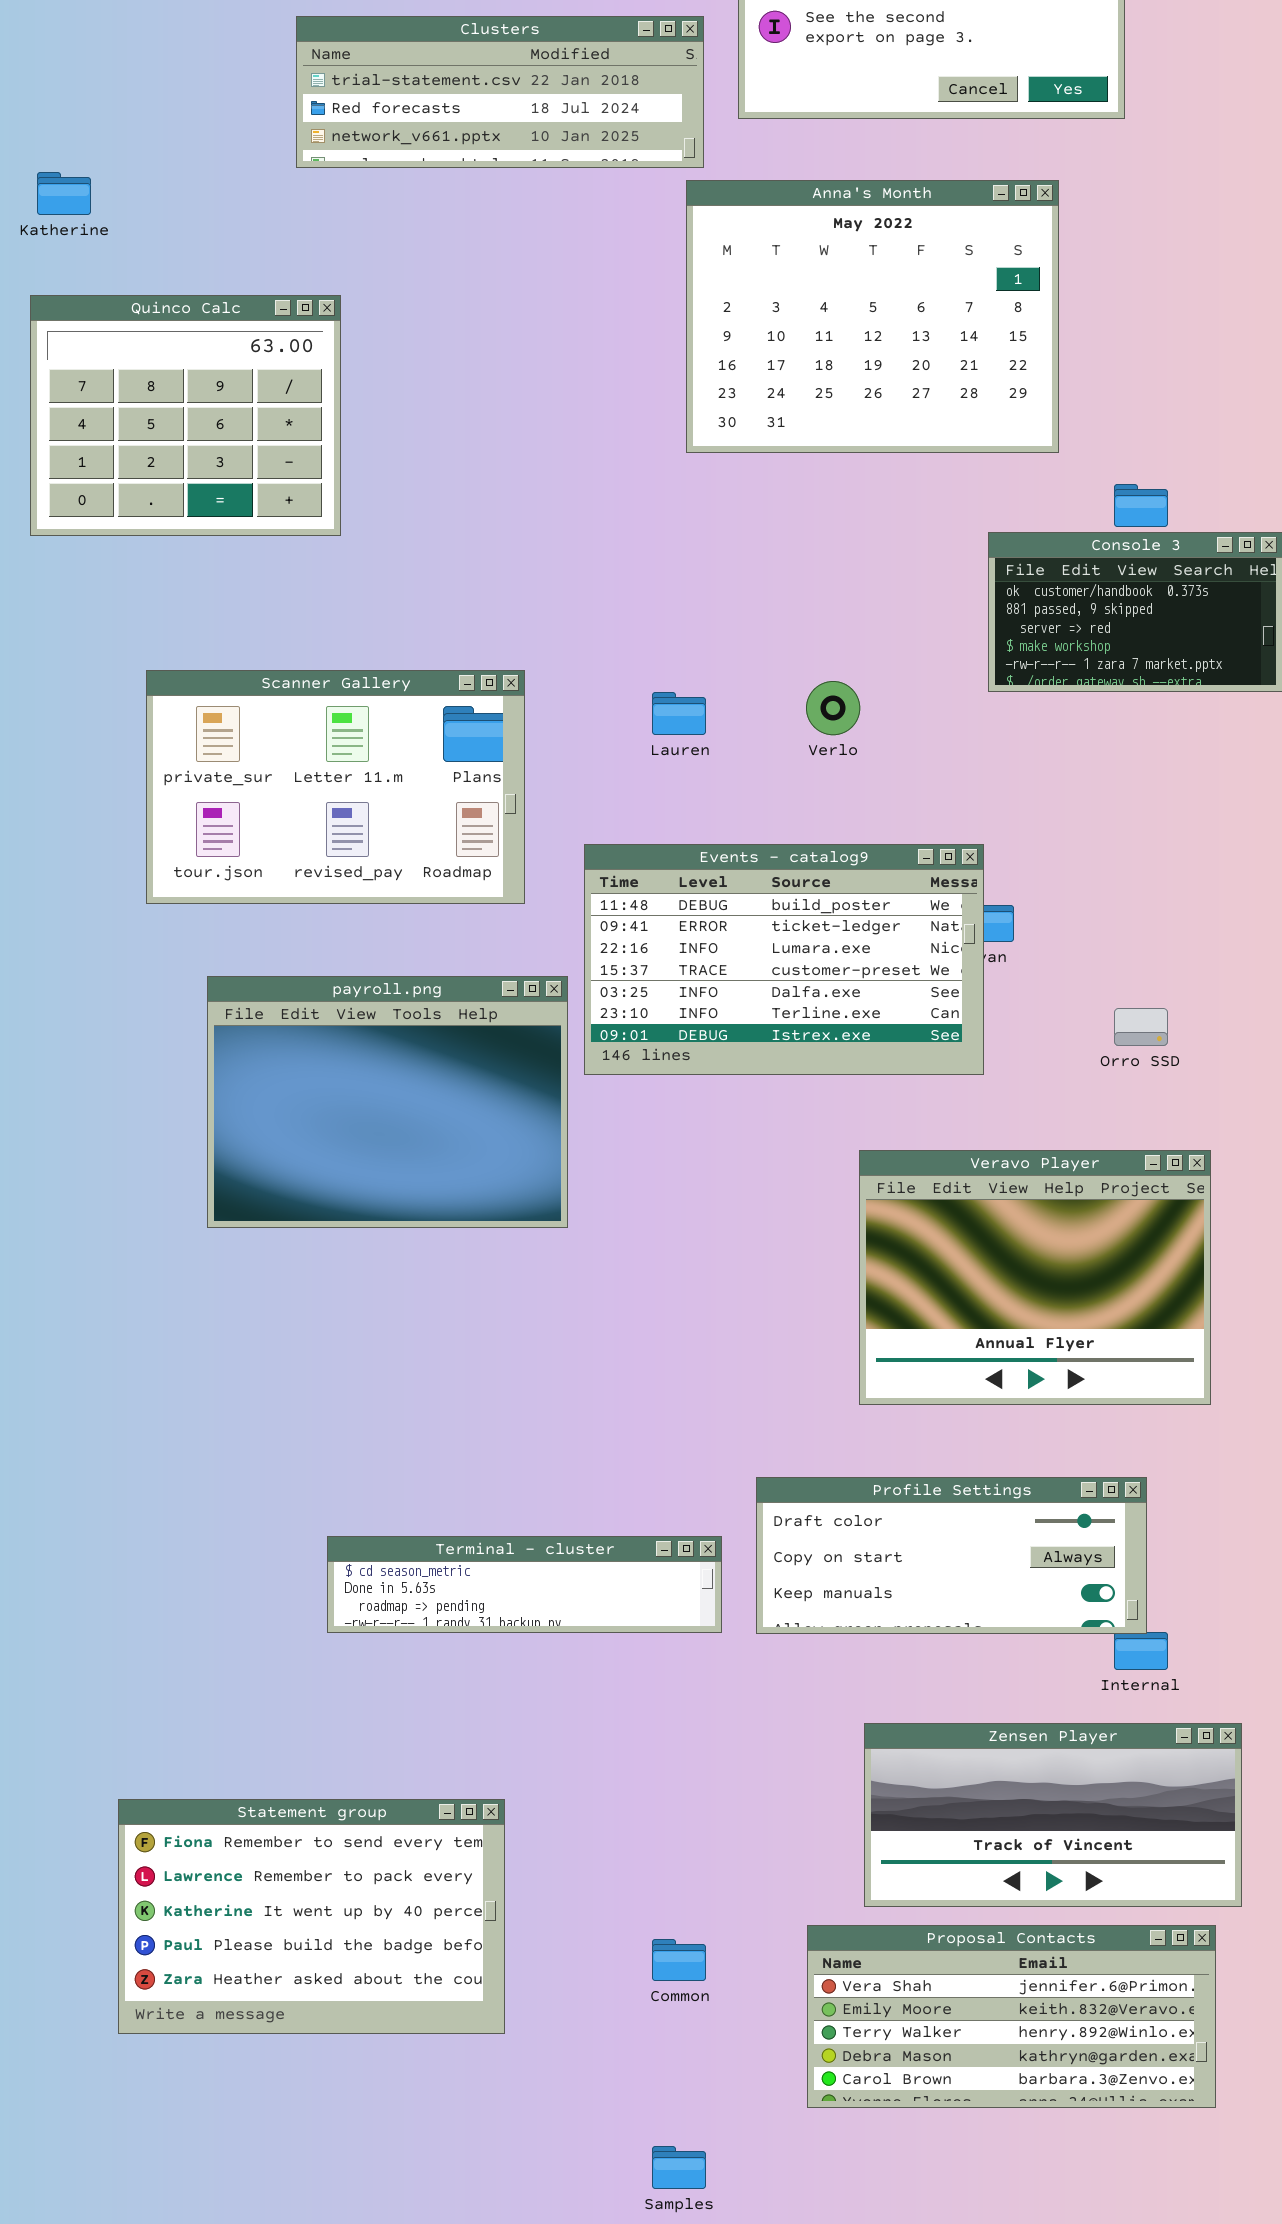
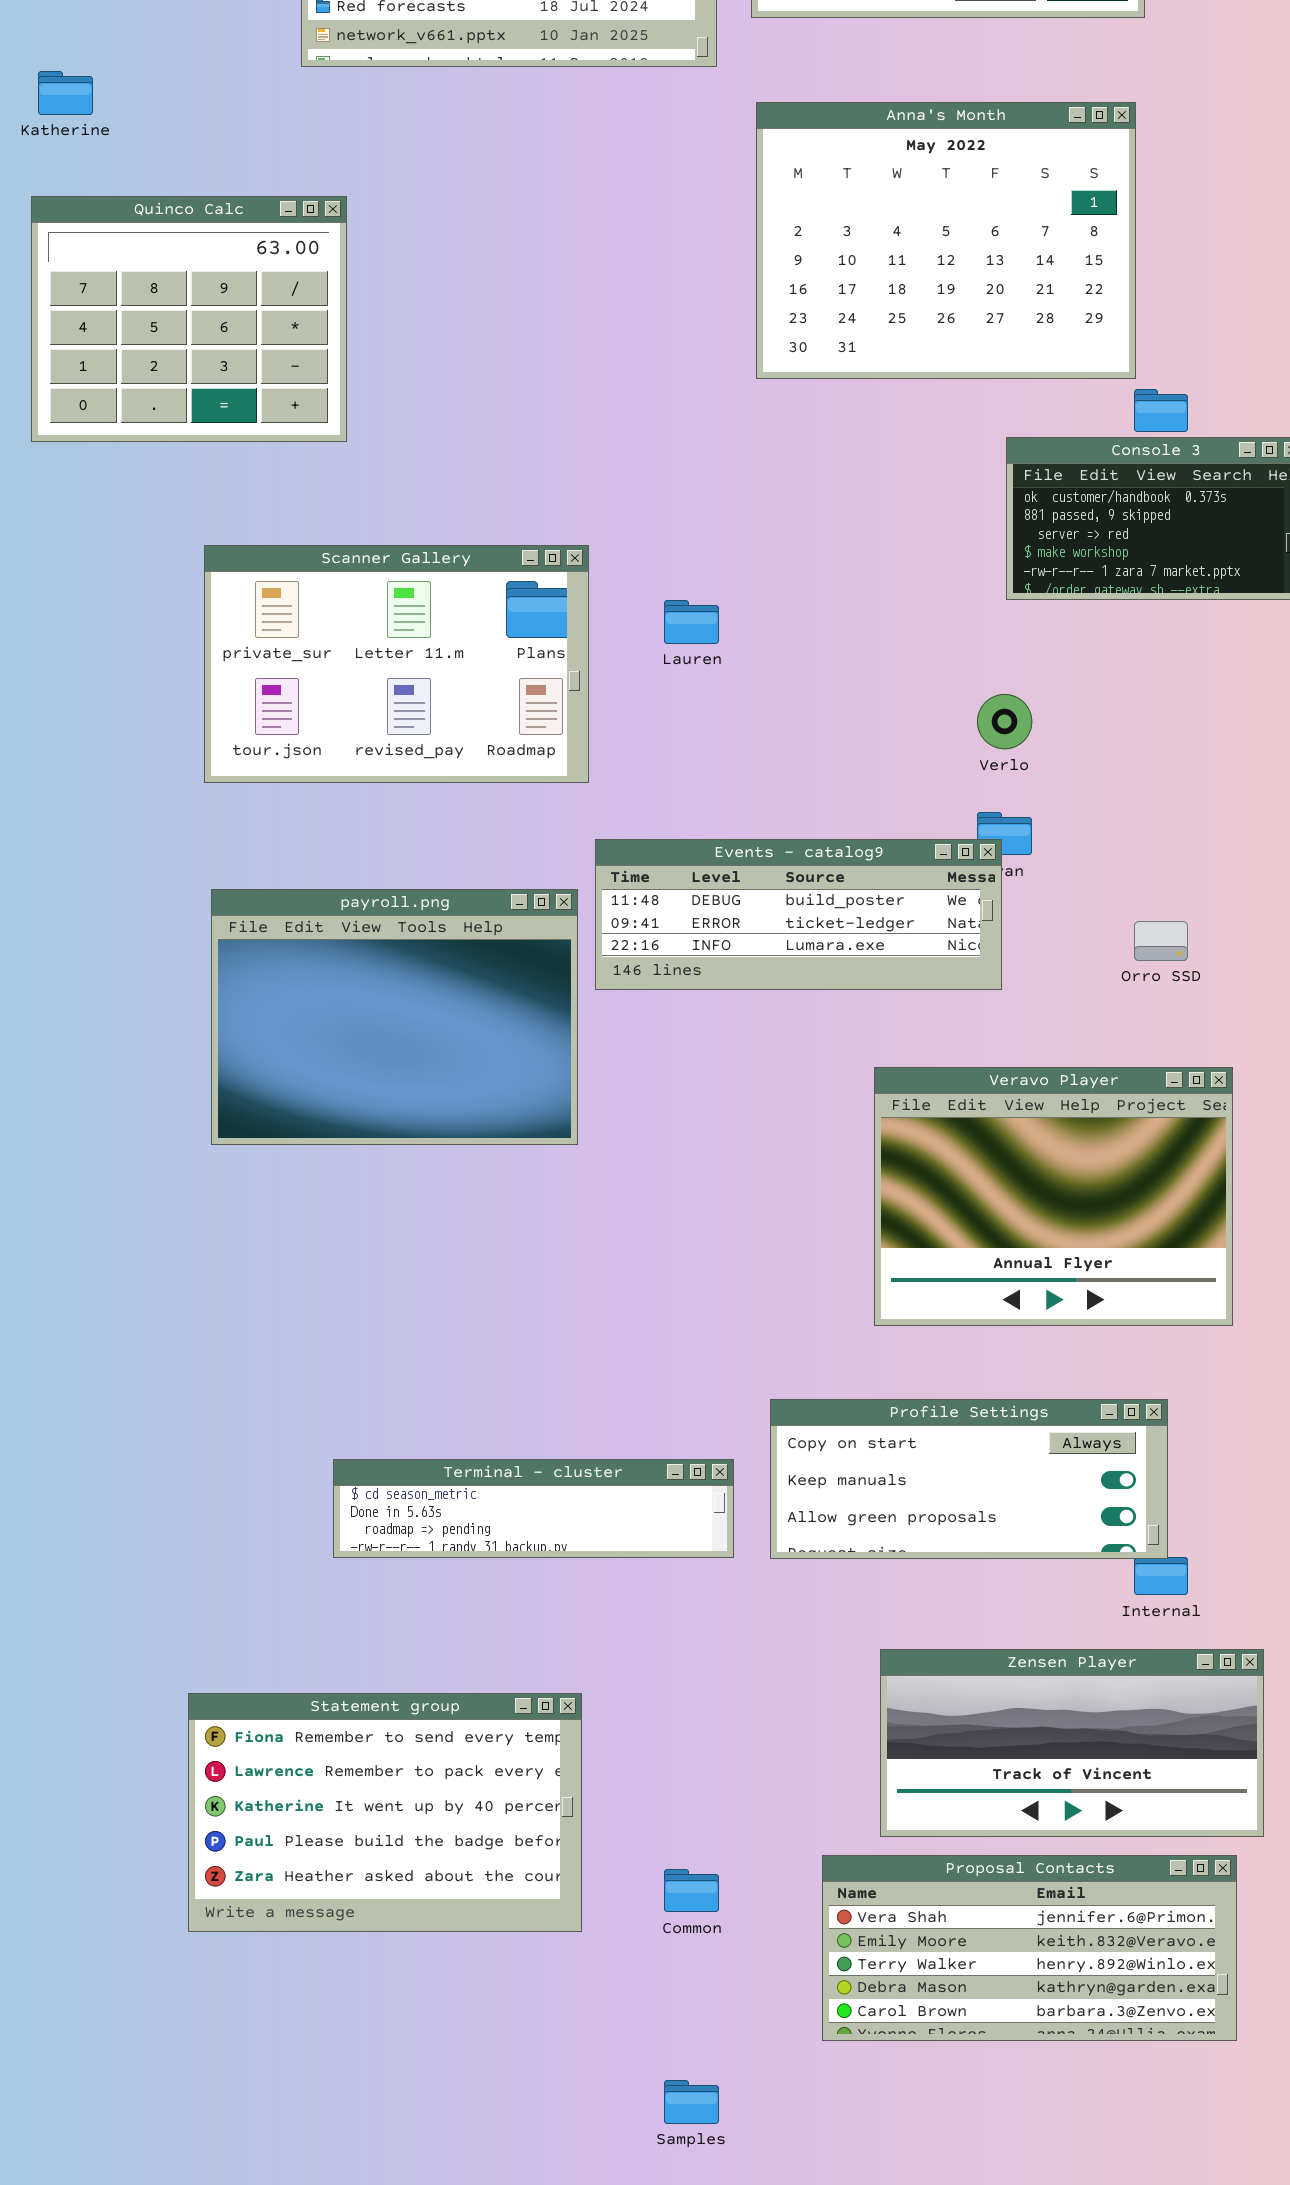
Anna's Month: [686,180,1059,453] -> [756,102,1136,379], moved
Scanner Gallery: [146,670,525,904] -> [204,545,589,783], moved
Verlo: [806,681,860,735] -> [977,694,1032,749], moved
Events - catalog9: [584,844,984,1075] -> [595,839,1002,990], resized
Profile Settings: [756,1477,1147,1634] -> [770,1399,1168,1559], scrolled down 1 row
Statement group: [118,1799,505,2034] -> [188,1693,582,1932], moved

